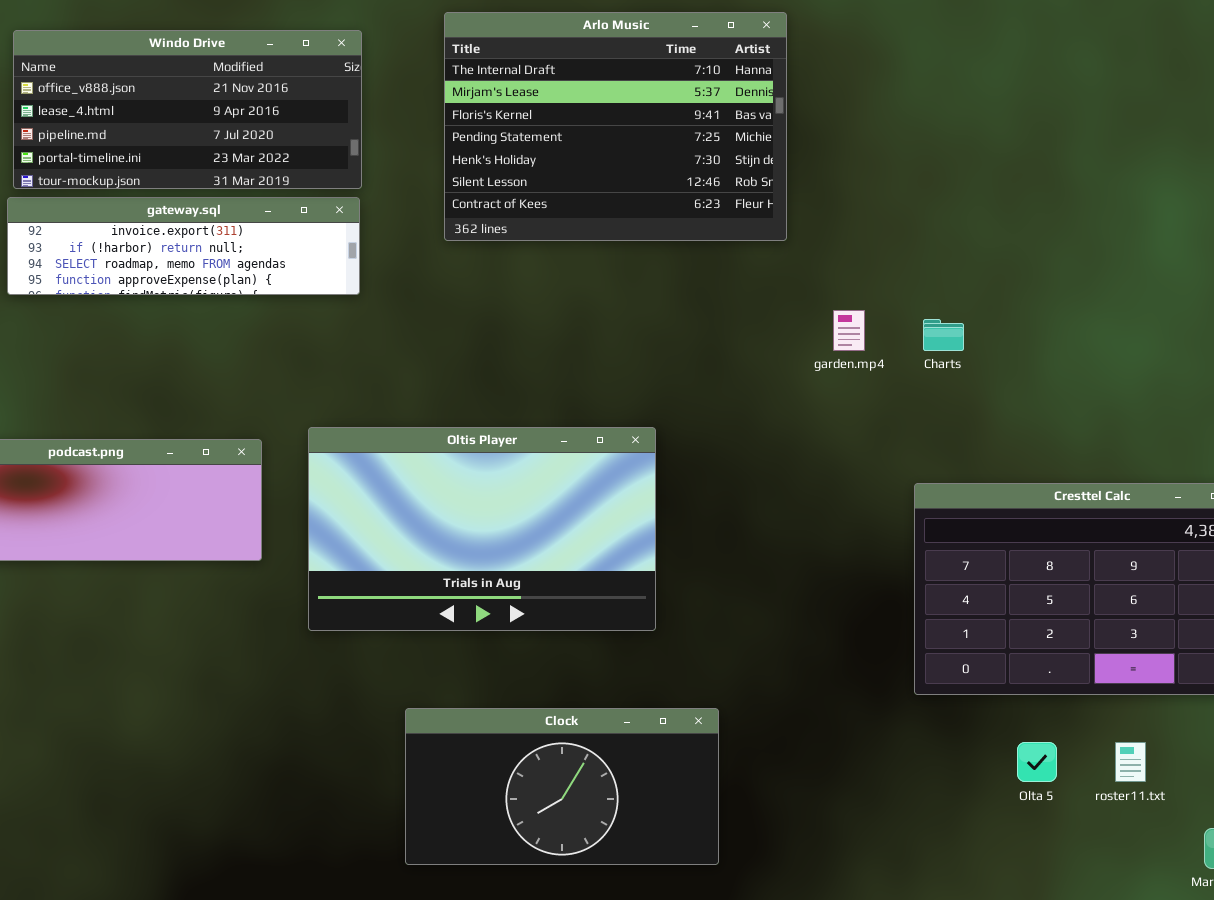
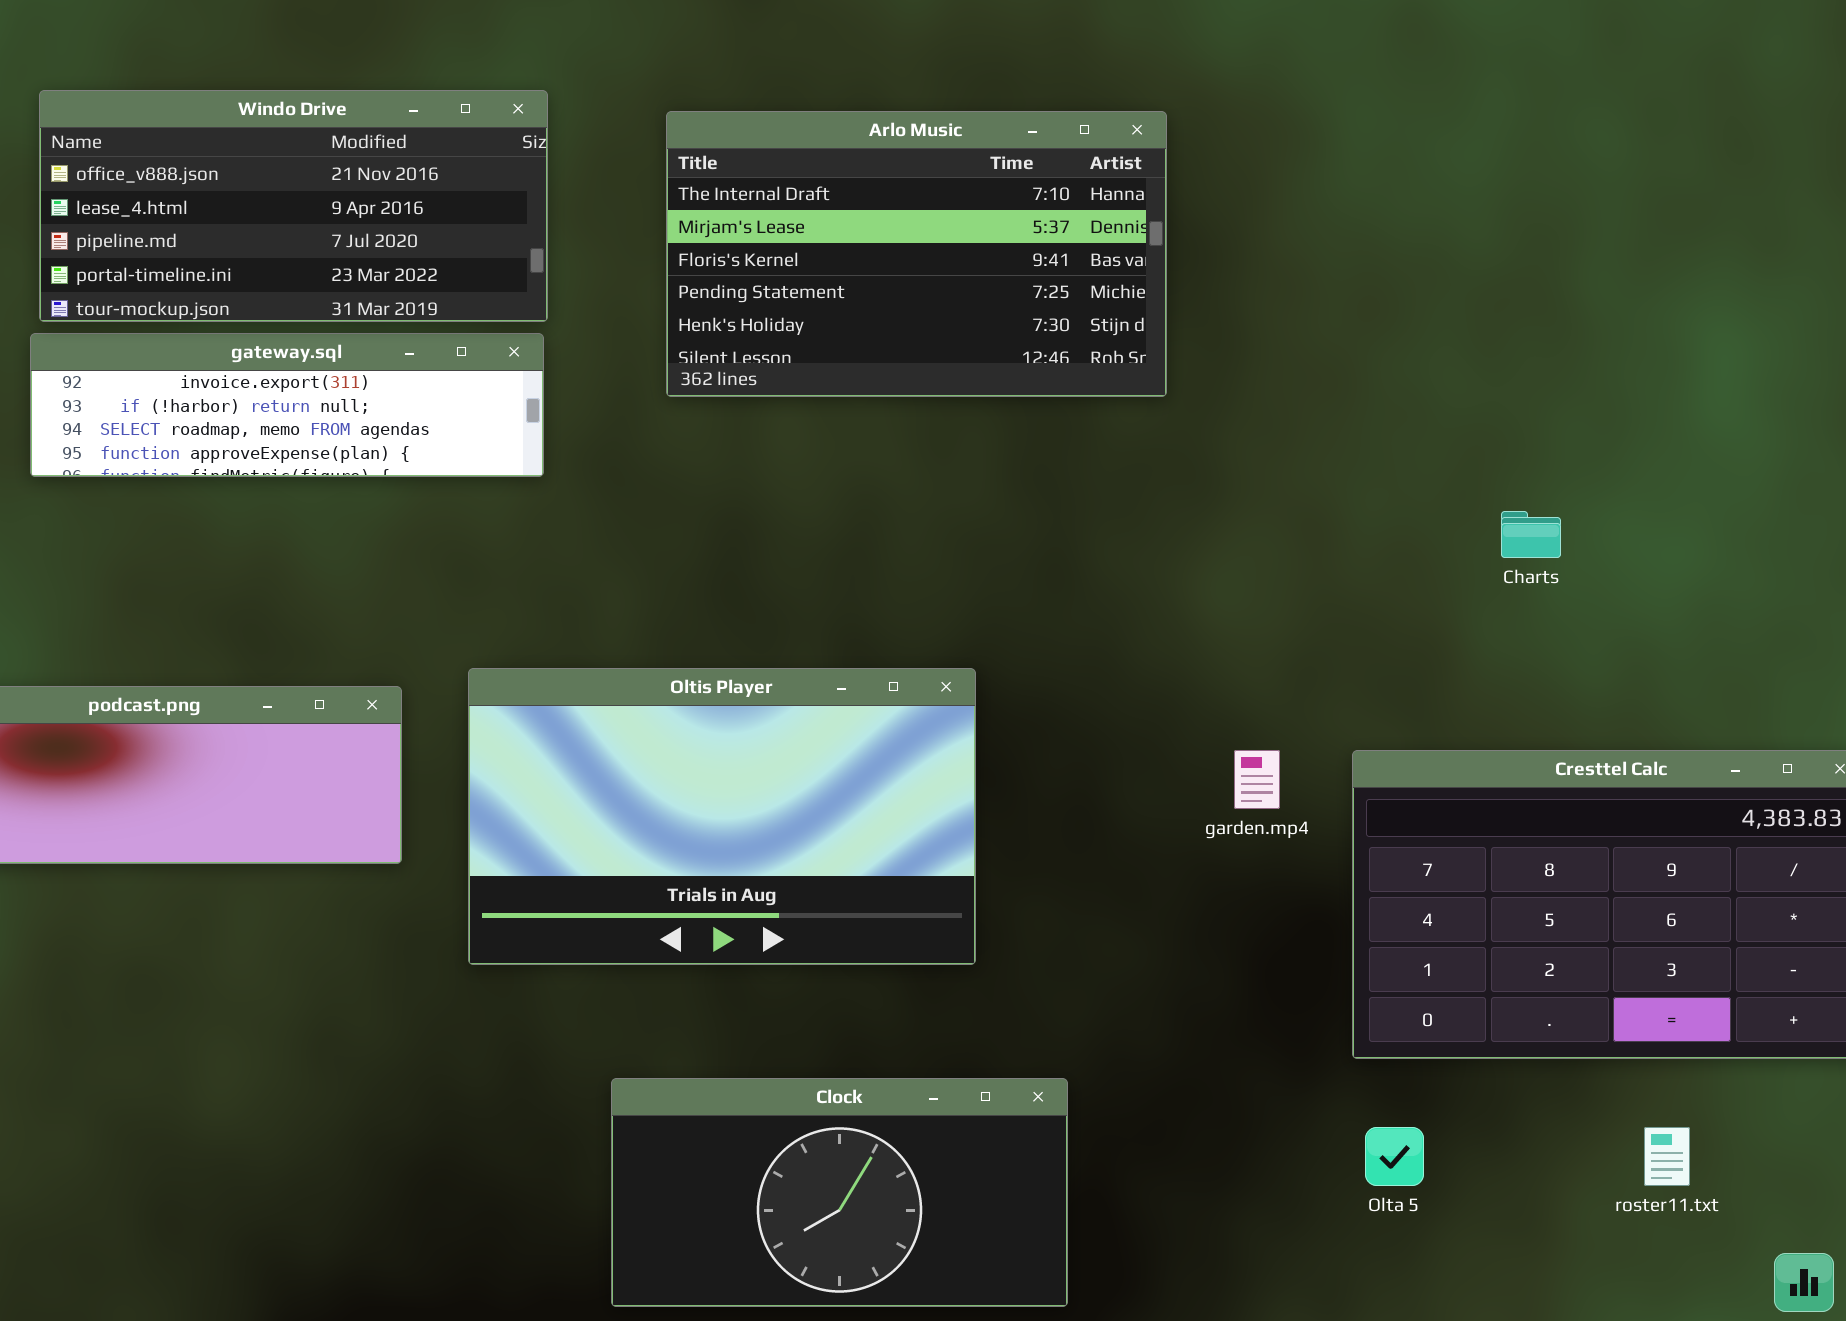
Arlo Music: [444,12,787,241] -> [666,111,1167,397], resized
garden.mp4: [833,310,865,351] -> [1234,750,1280,809], moved
Charts: [923,319,964,351] -> [1501,511,1561,558], moved
Olta 5: [1017,742,1057,782] -> [1365,1127,1424,1186], moved

